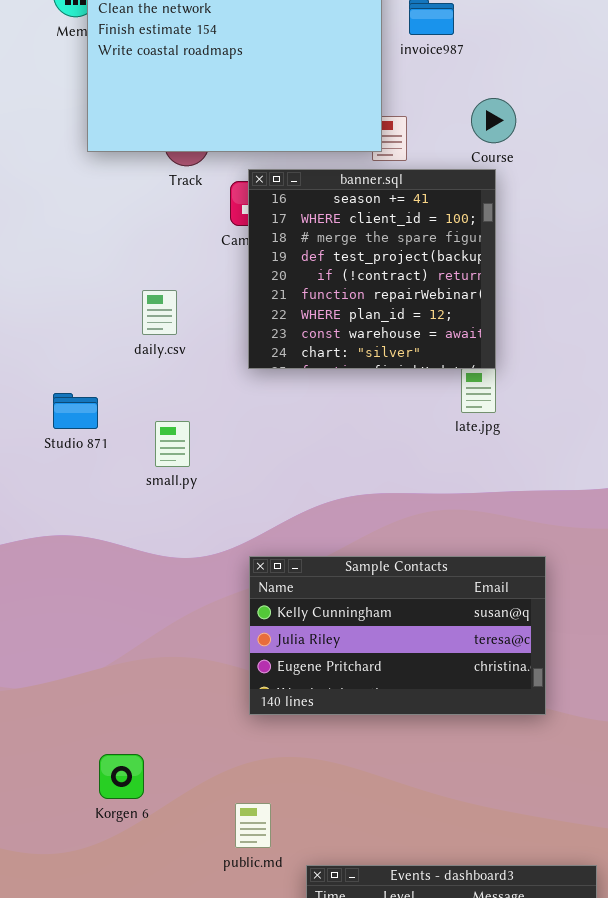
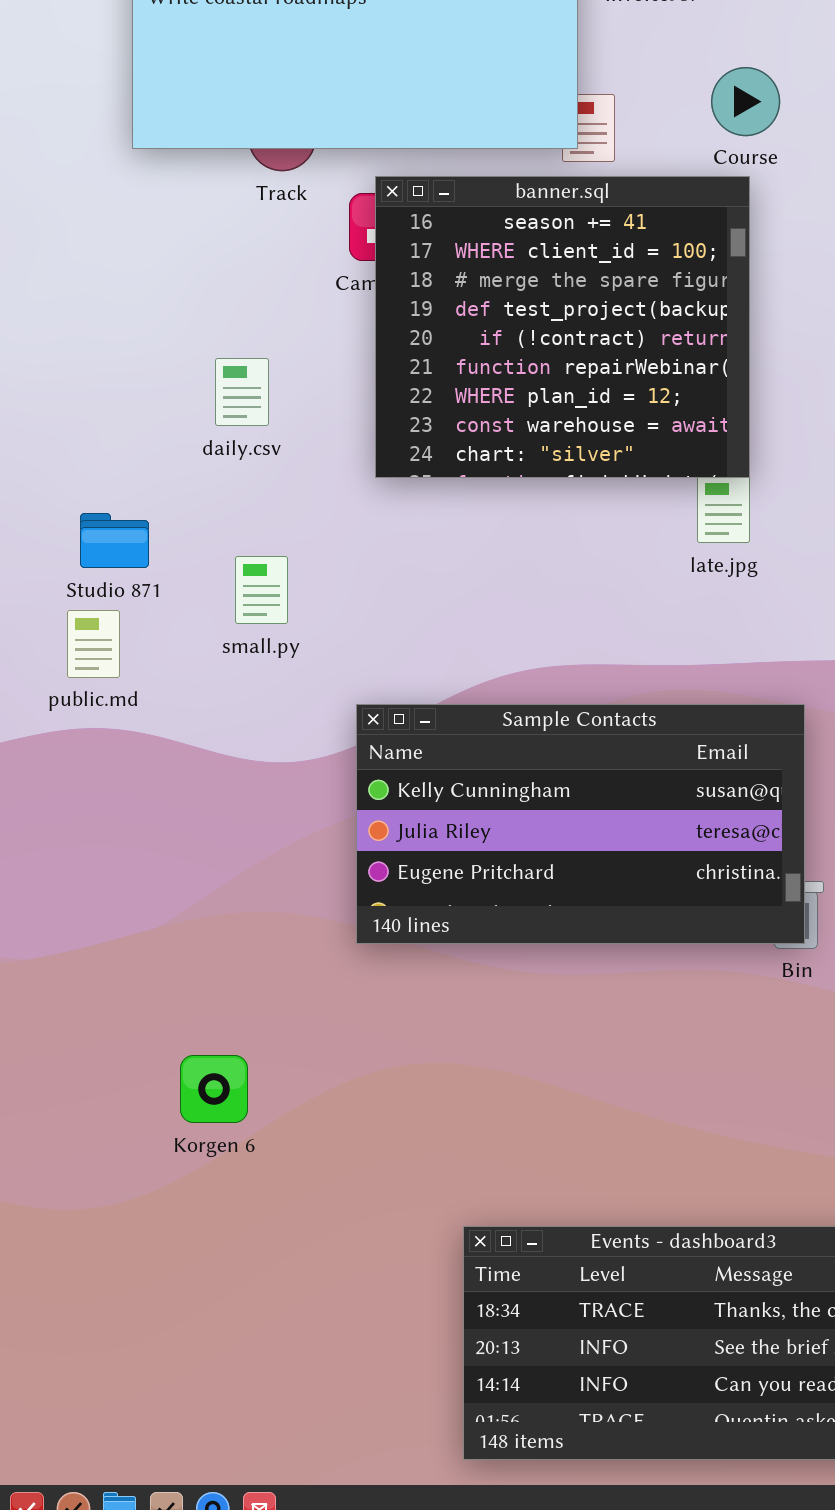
Sample Contacts: [249,556,546,715] -> [356,704,805,944], moved
Korgen 6: [99,754,144,799] -> [180,1055,248,1123], moved
public.md: [235,803,271,848] -> [67,610,120,678], moved

